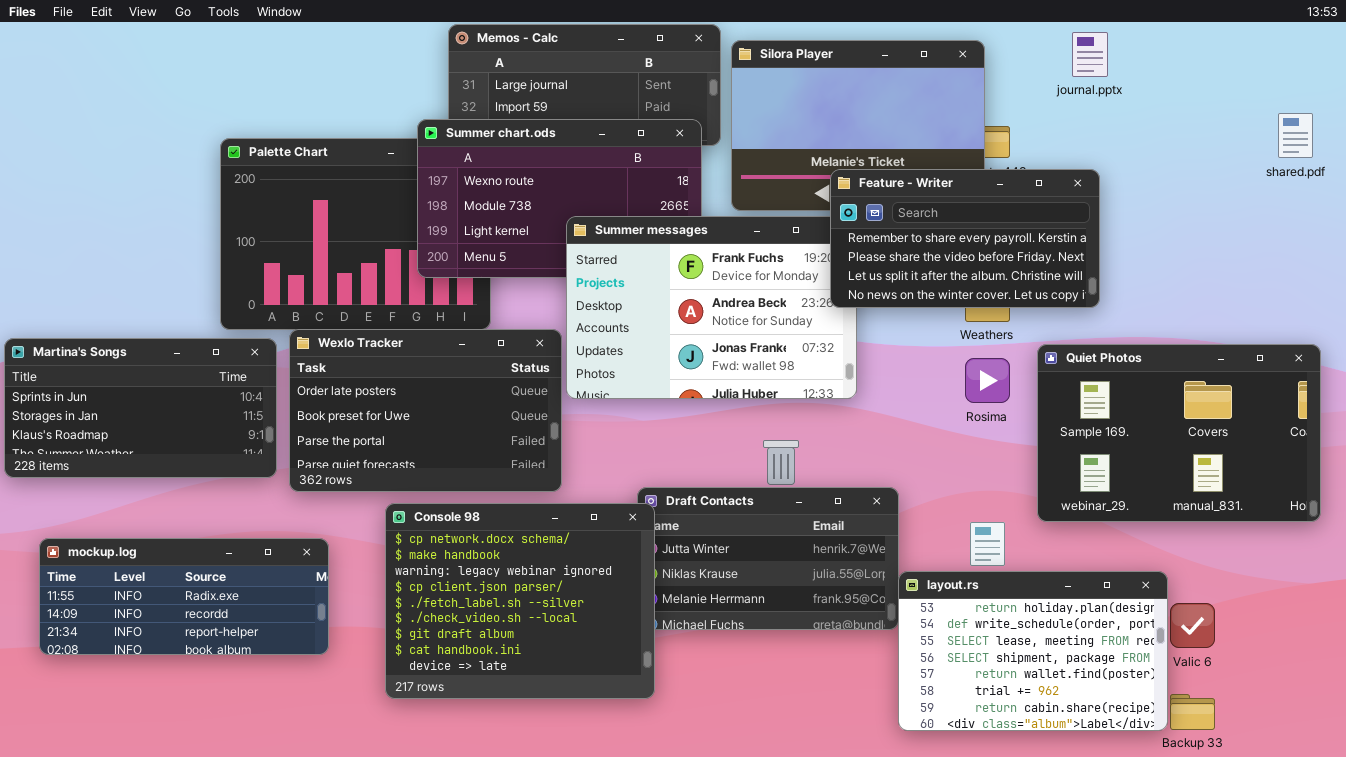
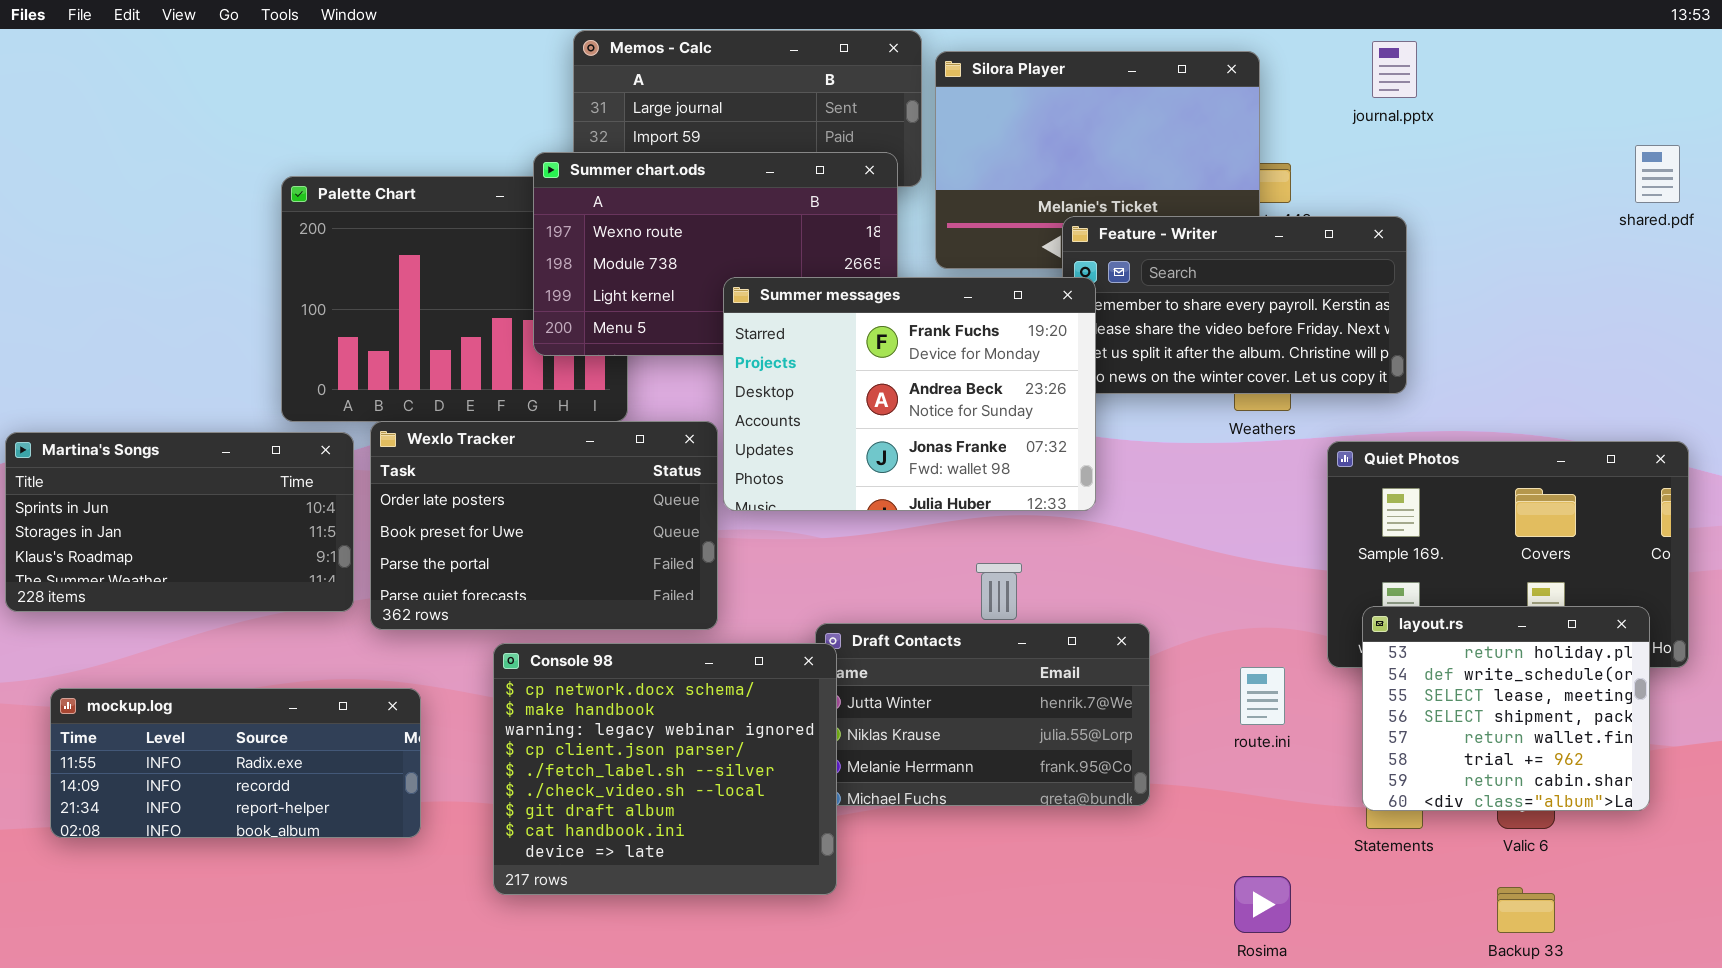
Summer messages: [566,216,857,399] -> [723,277,1096,511], raised
Rosima: [965,358,1010,403] -> [1234,876,1291,933], moved
layout.rs: [898,571,1168,731] -> [1362,606,1650,811], moved, resized

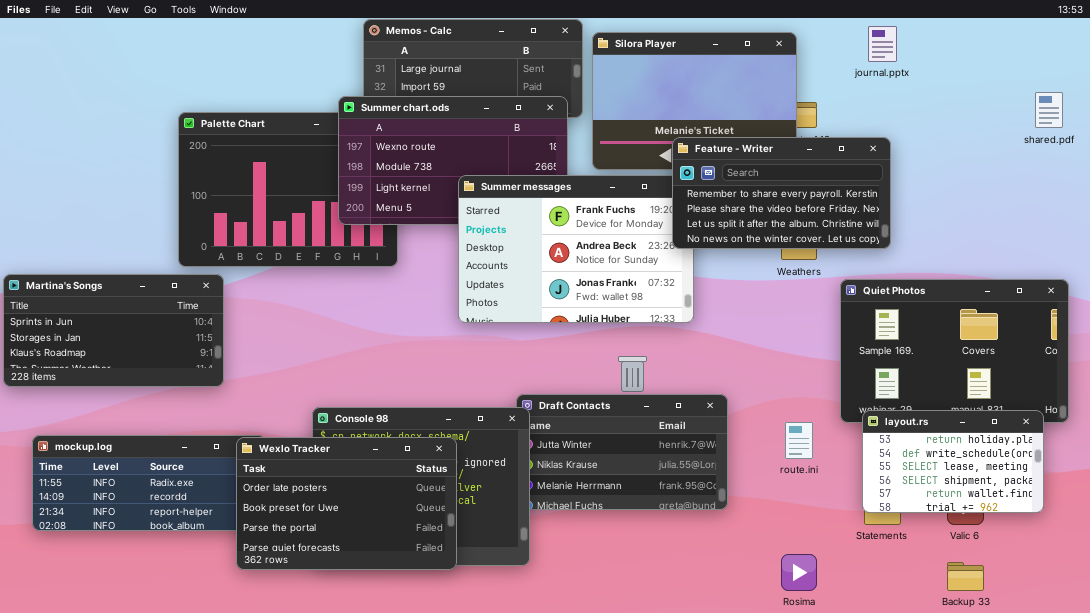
Feature - Writer: [1062,216,1407,394] -> [672,137,891,249], raised
Wexlo Tracker: [370,421,718,630] -> [236,437,457,570], moved
layout.rs: [1362,606,1650,811] -> [862,410,1044,513], resized

